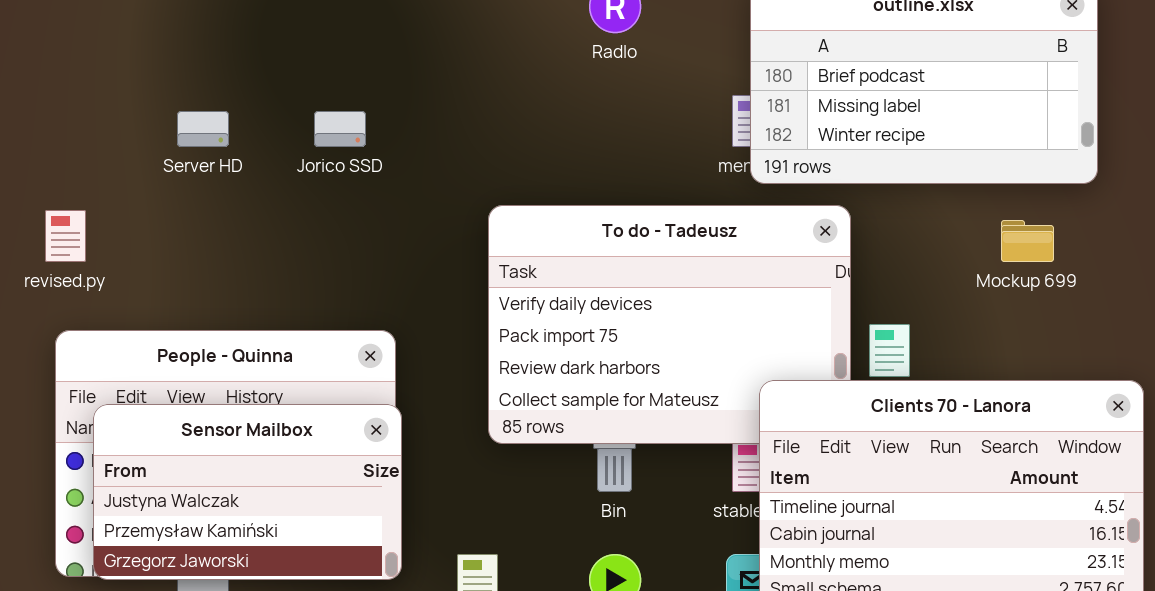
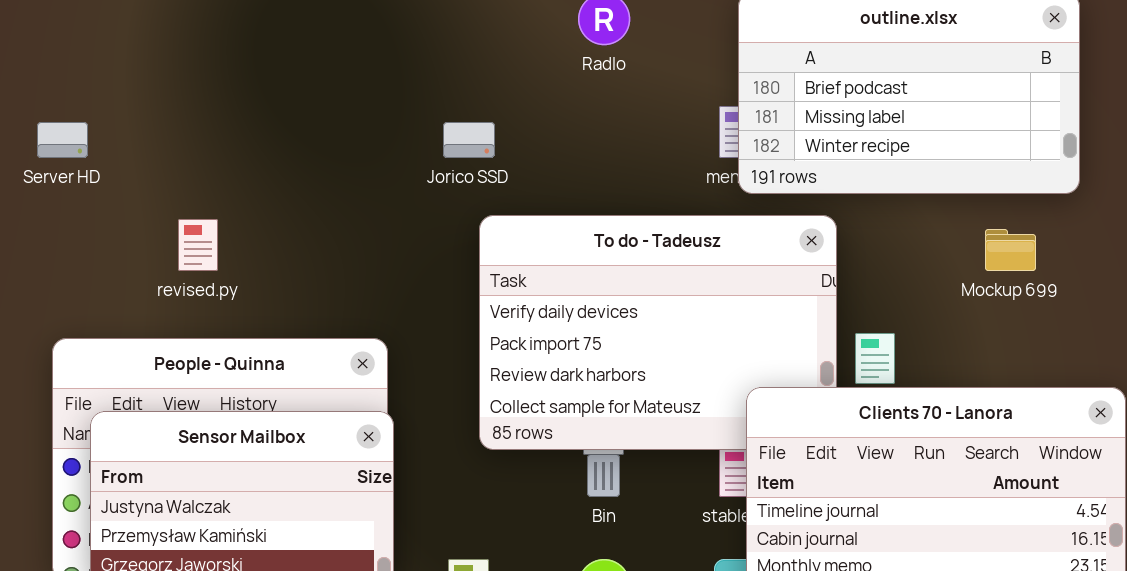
Server HD: [177,111,229,147] -> [37,122,88,158], moved
Jorico SSD: [314,111,366,147] -> [443,122,495,158], moved
revised.py: [45,210,86,262] -> [178,219,218,271], moved

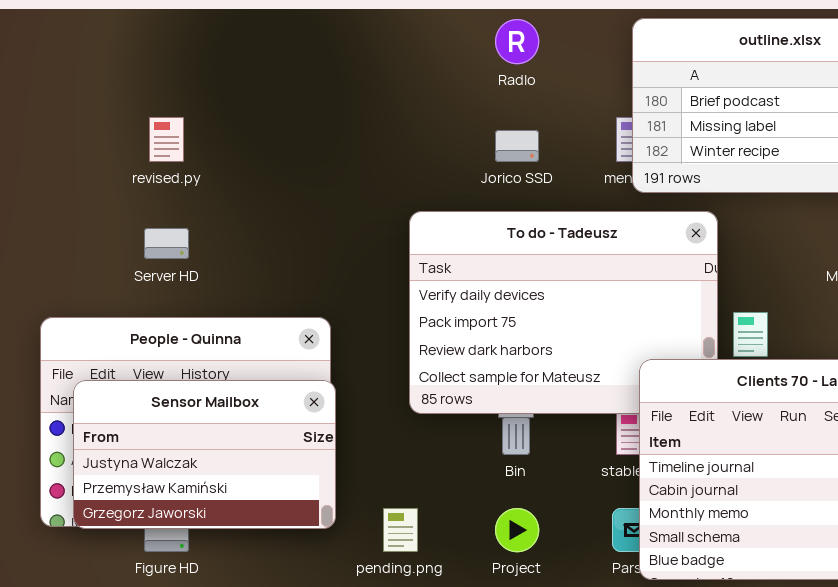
Server HD: [37,122,88,158] -> [144,228,189,259], moved
Jorico SSD: [443,122,495,158] -> [495,130,539,162], moved
revised.py: [178,219,218,271] -> [149,117,184,162], moved

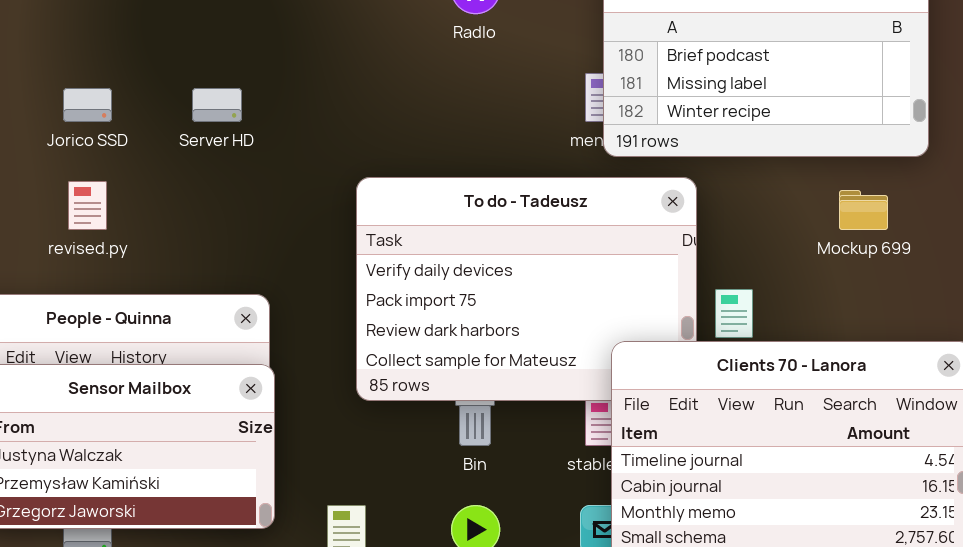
revised.py: [149,117,184,162] -> [68,181,107,230], moved
Jorico SSD: [495,130,539,162] -> [63,88,112,122], moved
Server HD: [144,228,189,259] -> [192,88,242,122], moved

